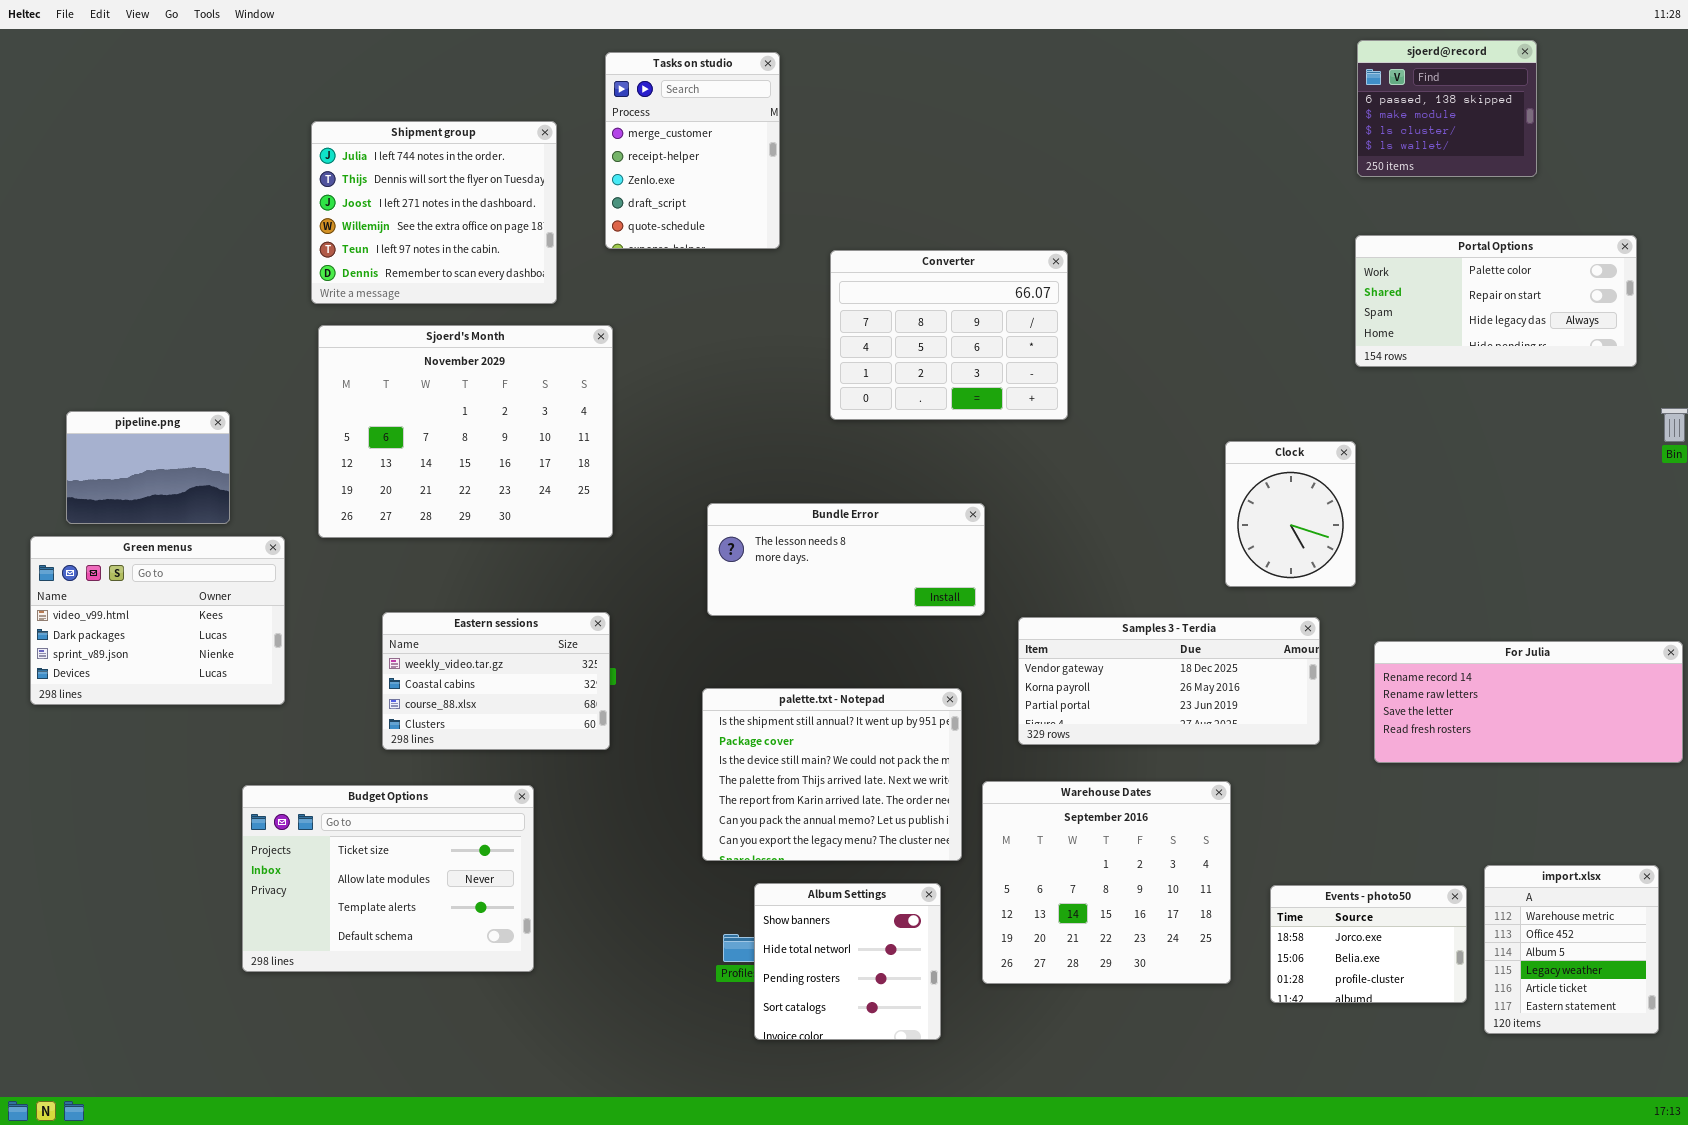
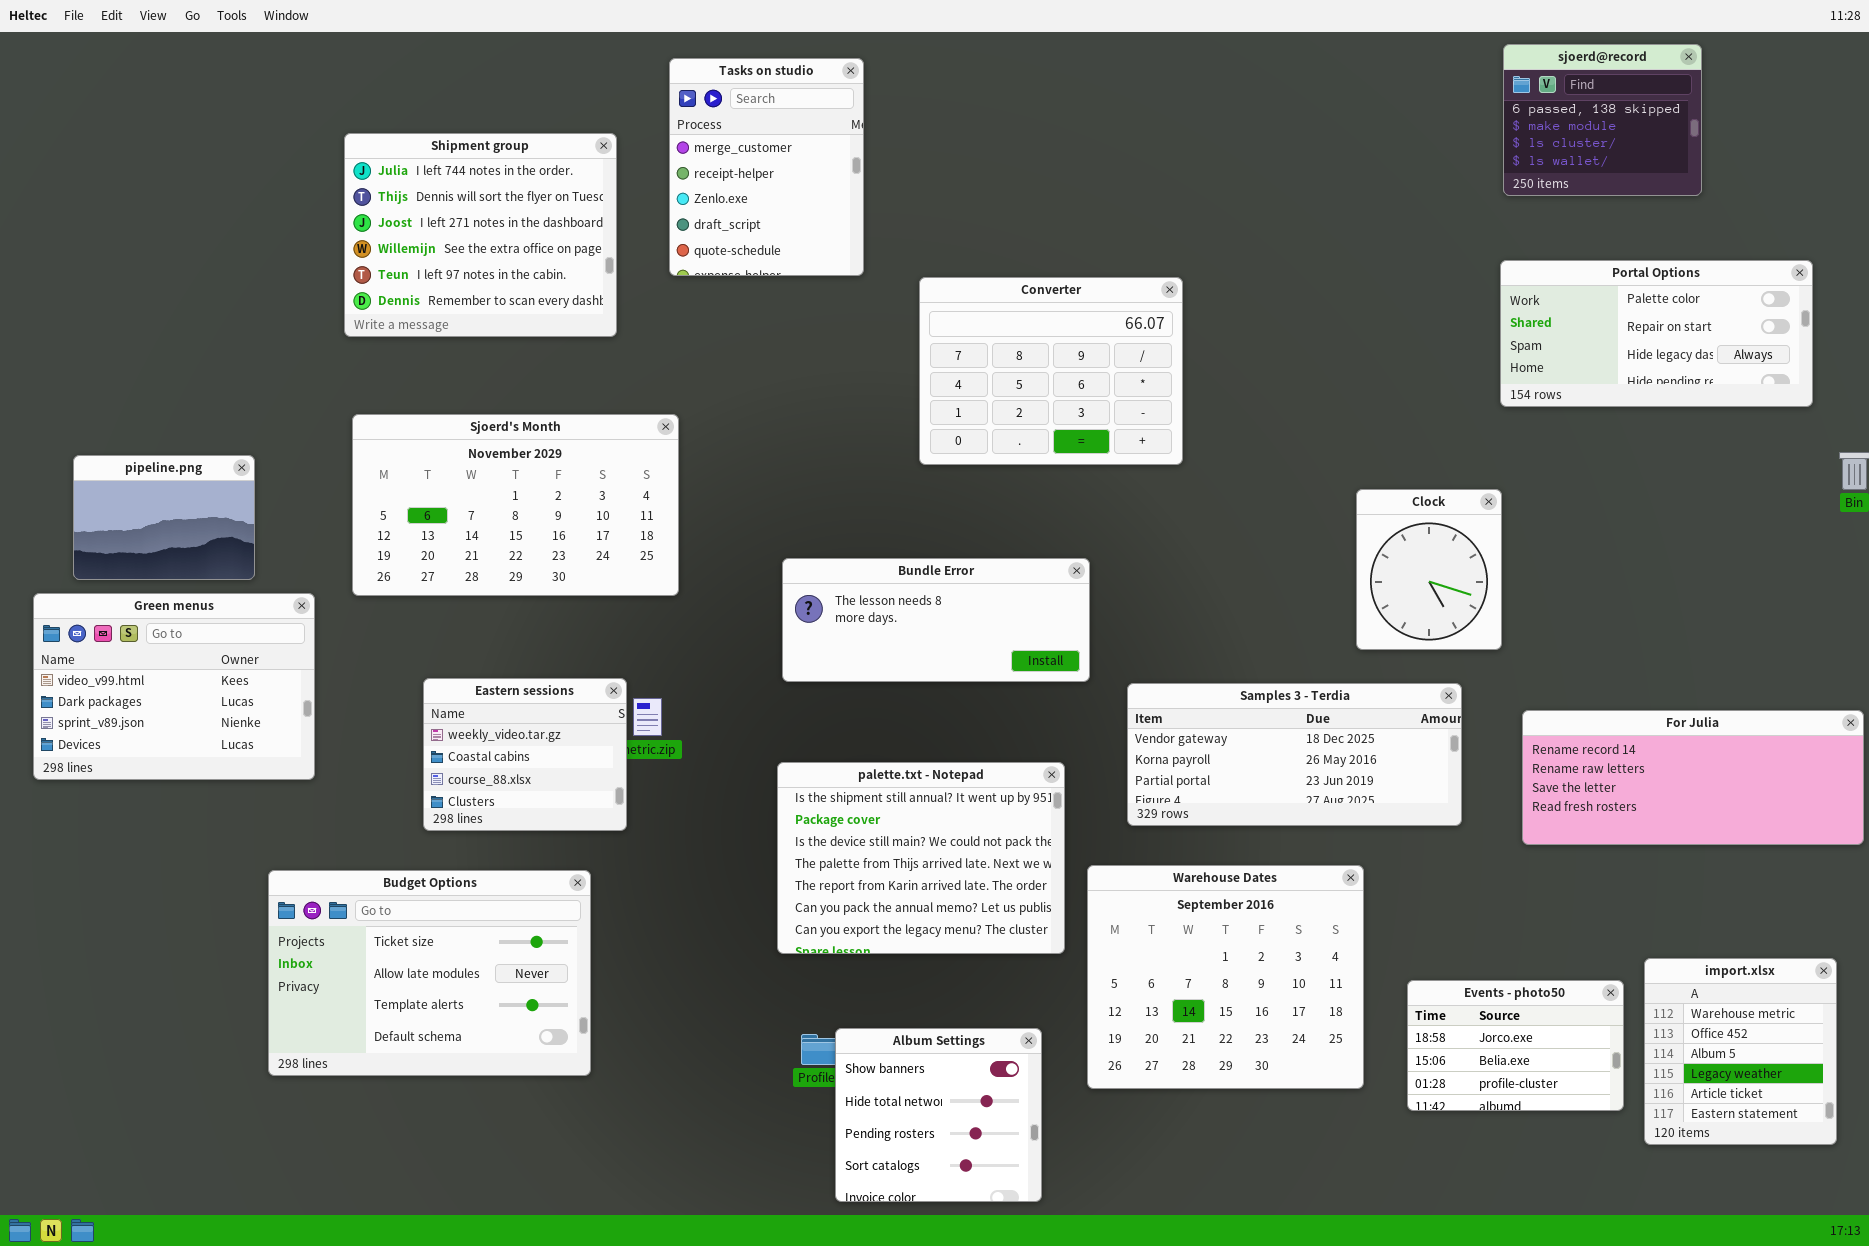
Sjoerd's Month: [318,325,613,538] -> [352,414,679,596], resized
Eastern sessions: [382,612,610,750] -> [423,678,627,831], resized
Album Settings: [754,883,941,1040] -> [835,1028,1042,1202], moved

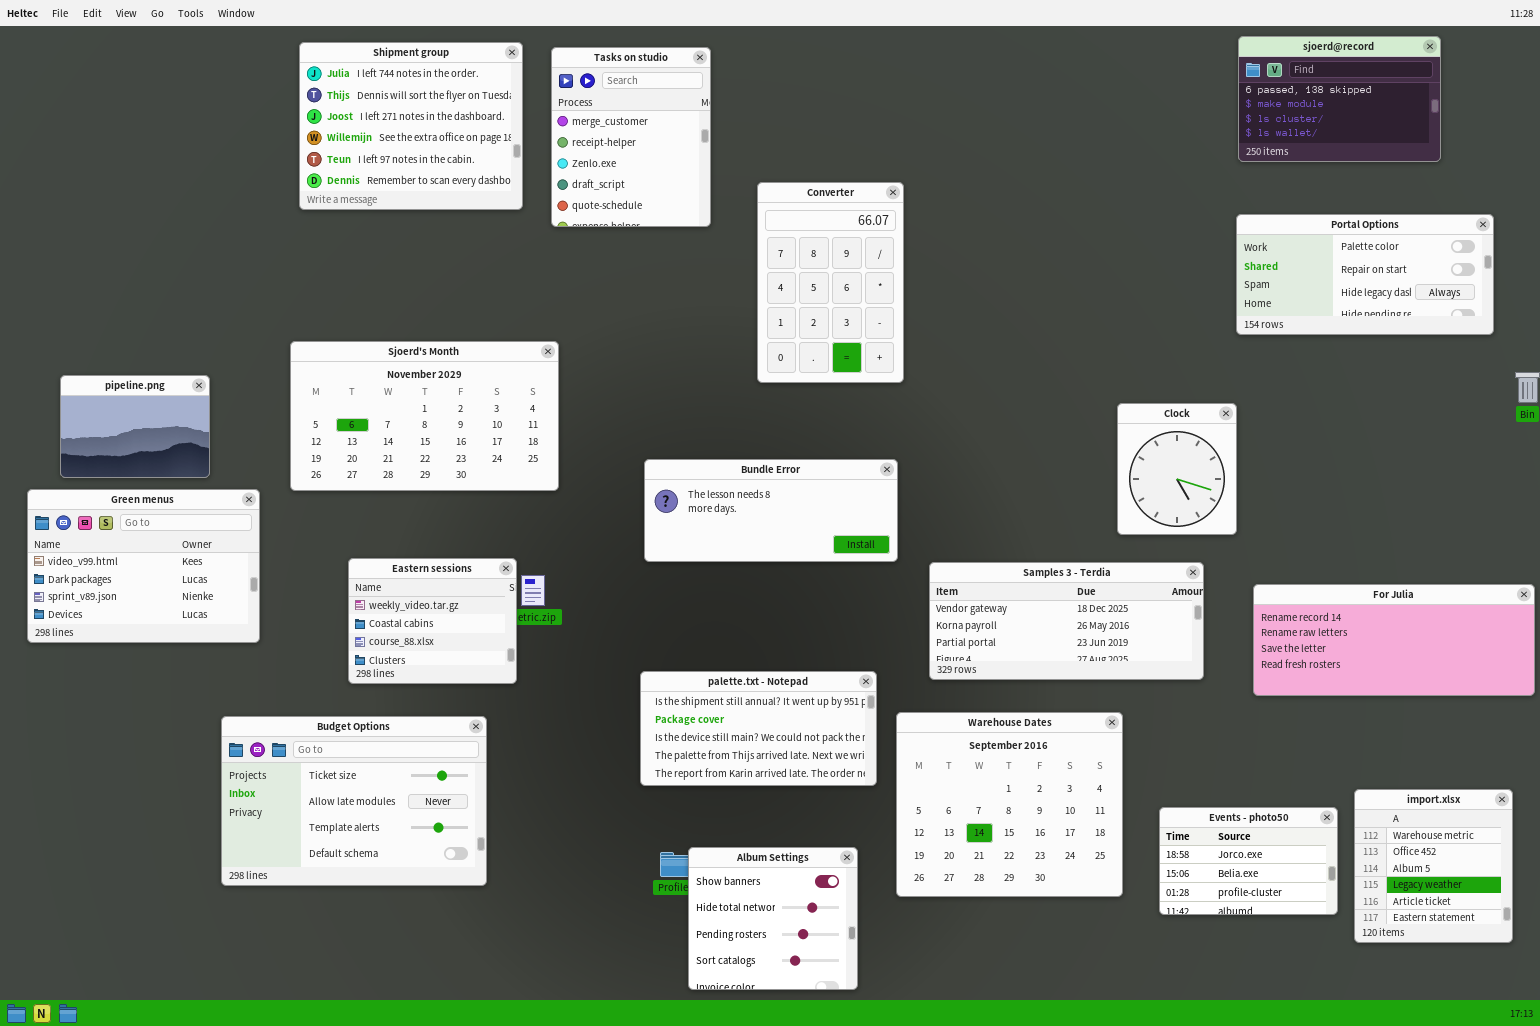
sjoerd@record: [1503,44,1702,196] -> [1238,36,1441,162], resized
Shipment group: [344,133,617,337] -> [299,42,523,210], moved
Converter: [919,277,1183,465] -> [757,182,904,383], resized
palette.txt - Notepad: [777,762,1065,954] -> [640,671,877,786], resized

